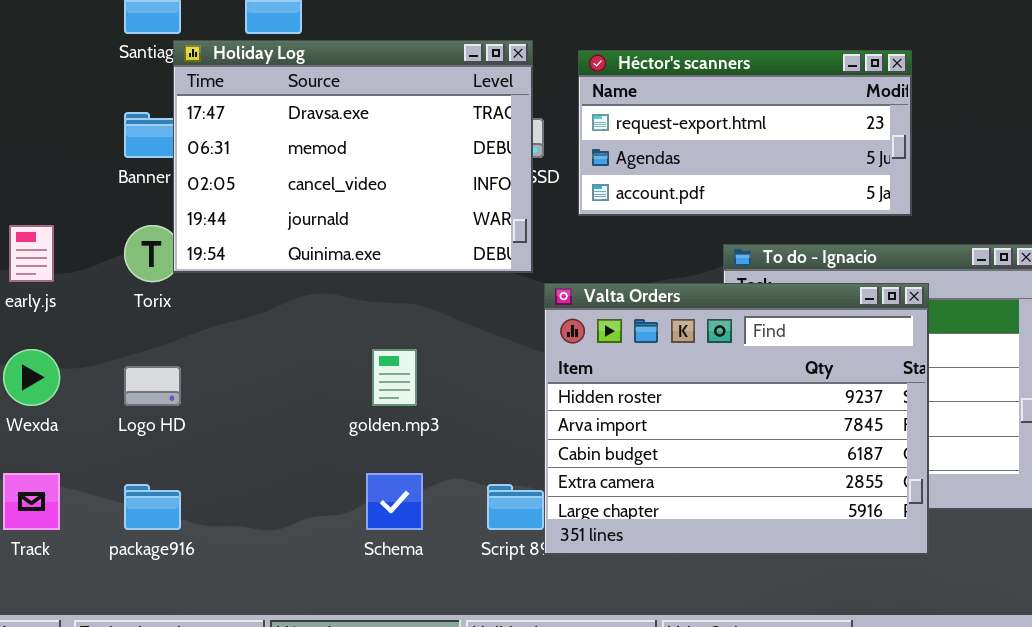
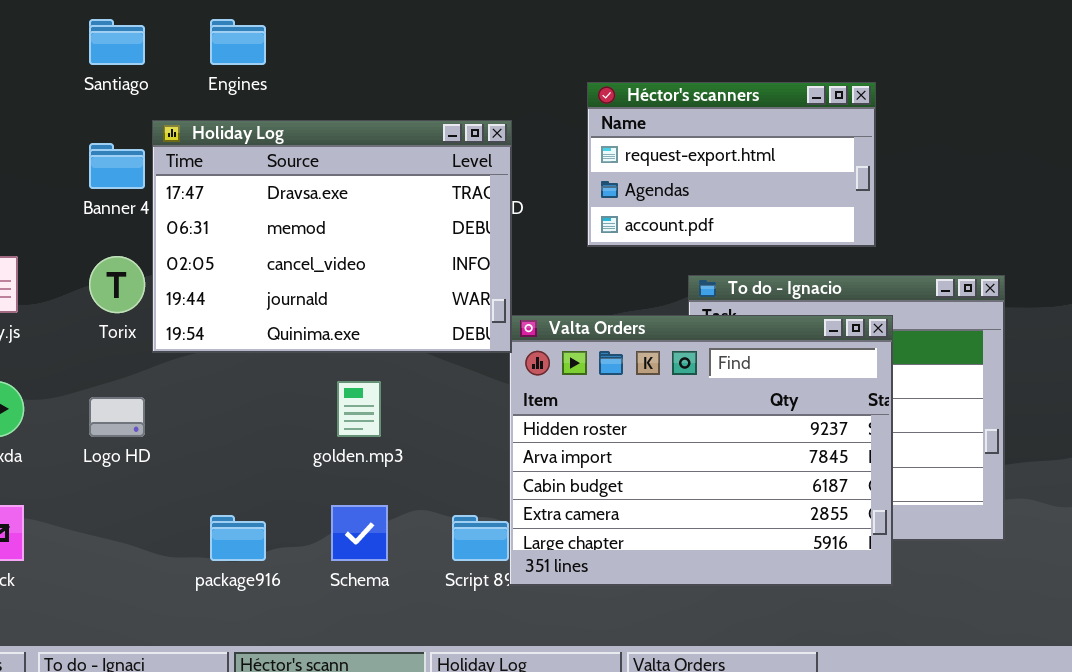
Holiday Log: [173,40,533,273] -> [152,120,512,353], moved
Héctor's scanners: [578,50,912,216] -> [587,82,876,247], resized
package916: [124,484,181,530] -> [210,515,266,561], moved

